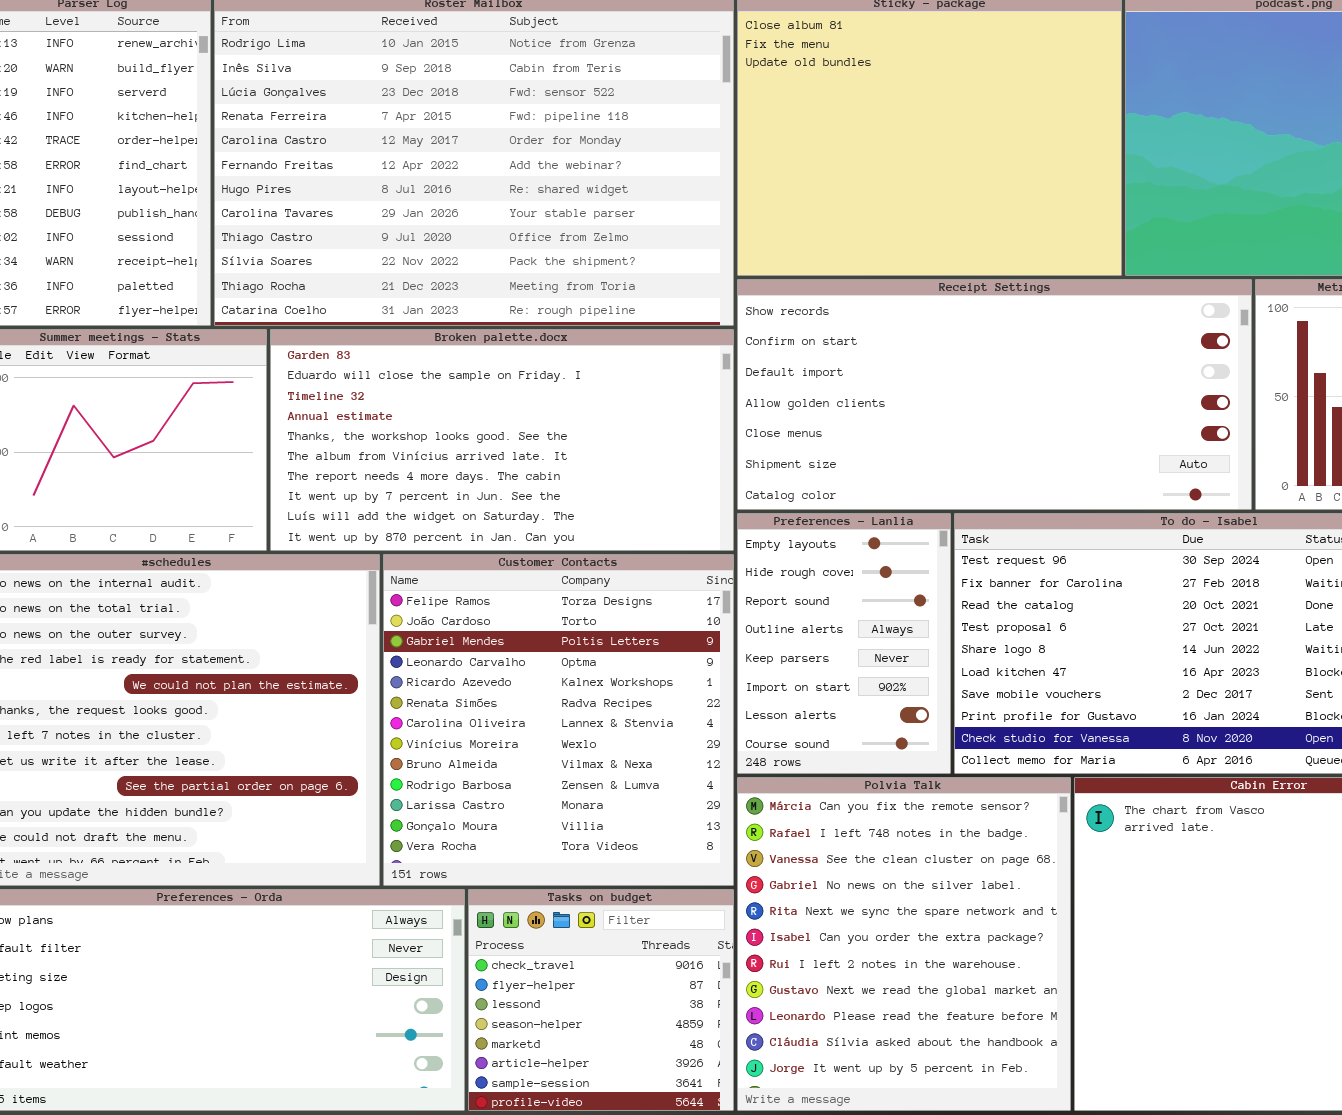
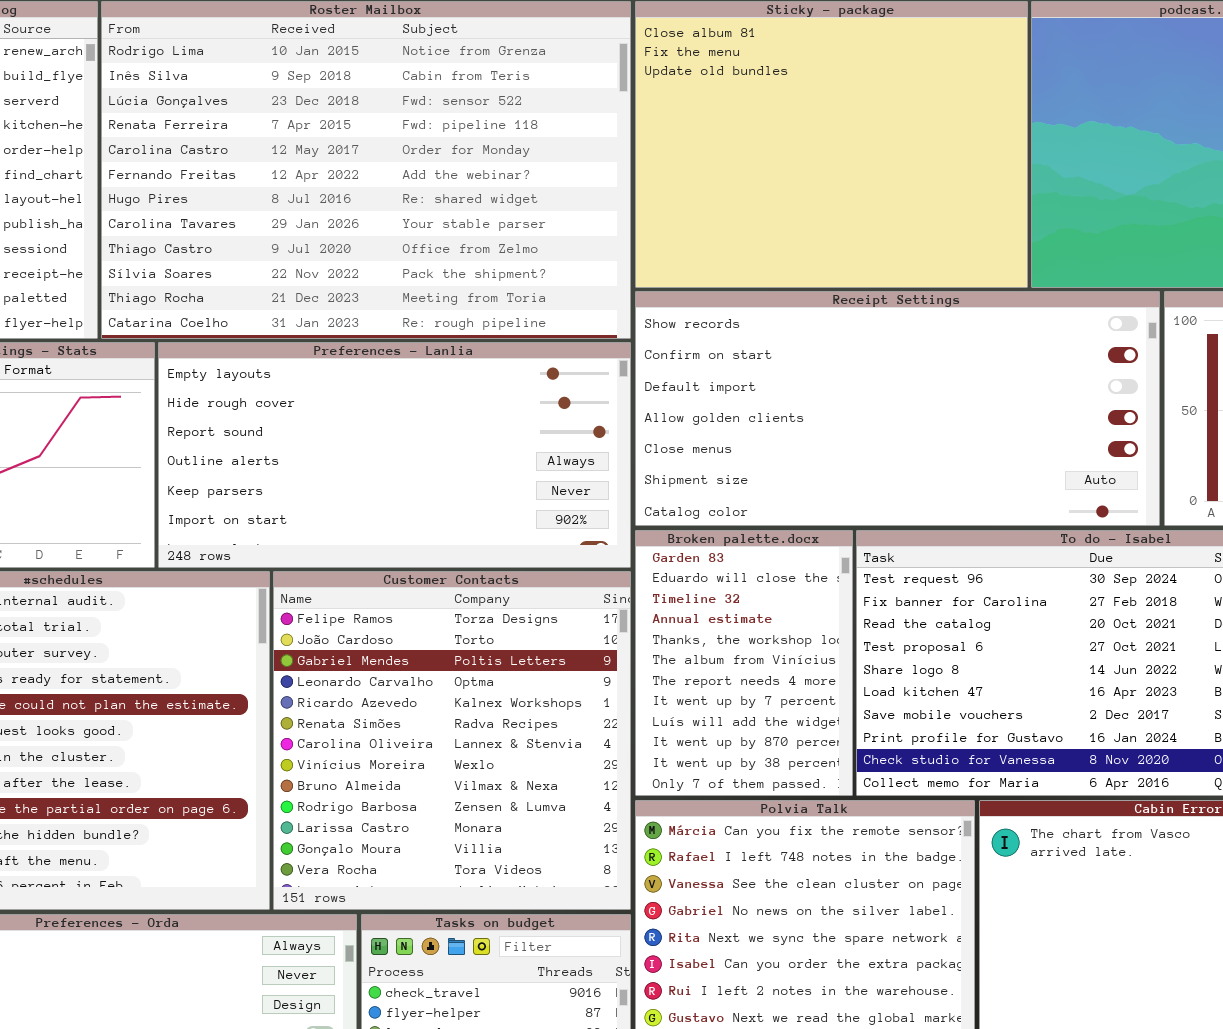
Broken palette.docx: [270,329,734,551] -> [635,530,853,796], moved, resized
Preferences - Lanlia: [737,513,951,774] -> [158,342,631,568], moved, resized

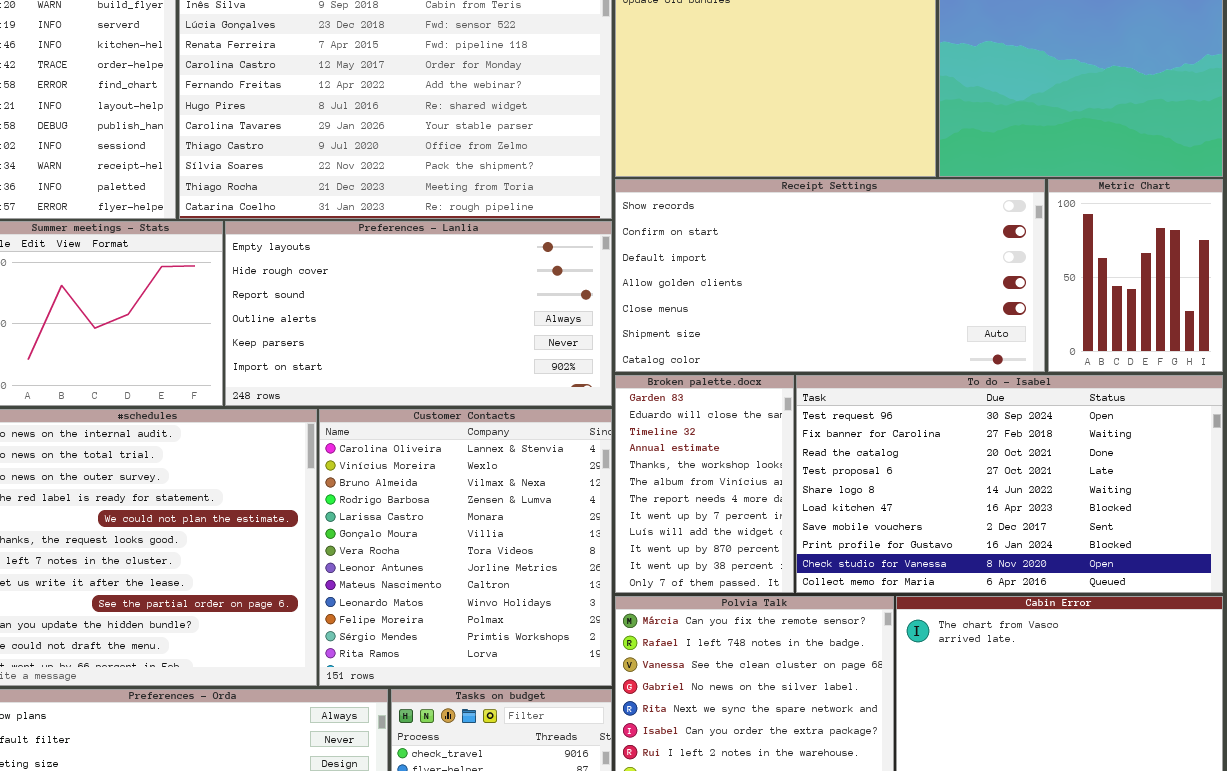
Customer Contacts: [273,571,631,910] -> [319,409,612,686], scrolled down 6 rows

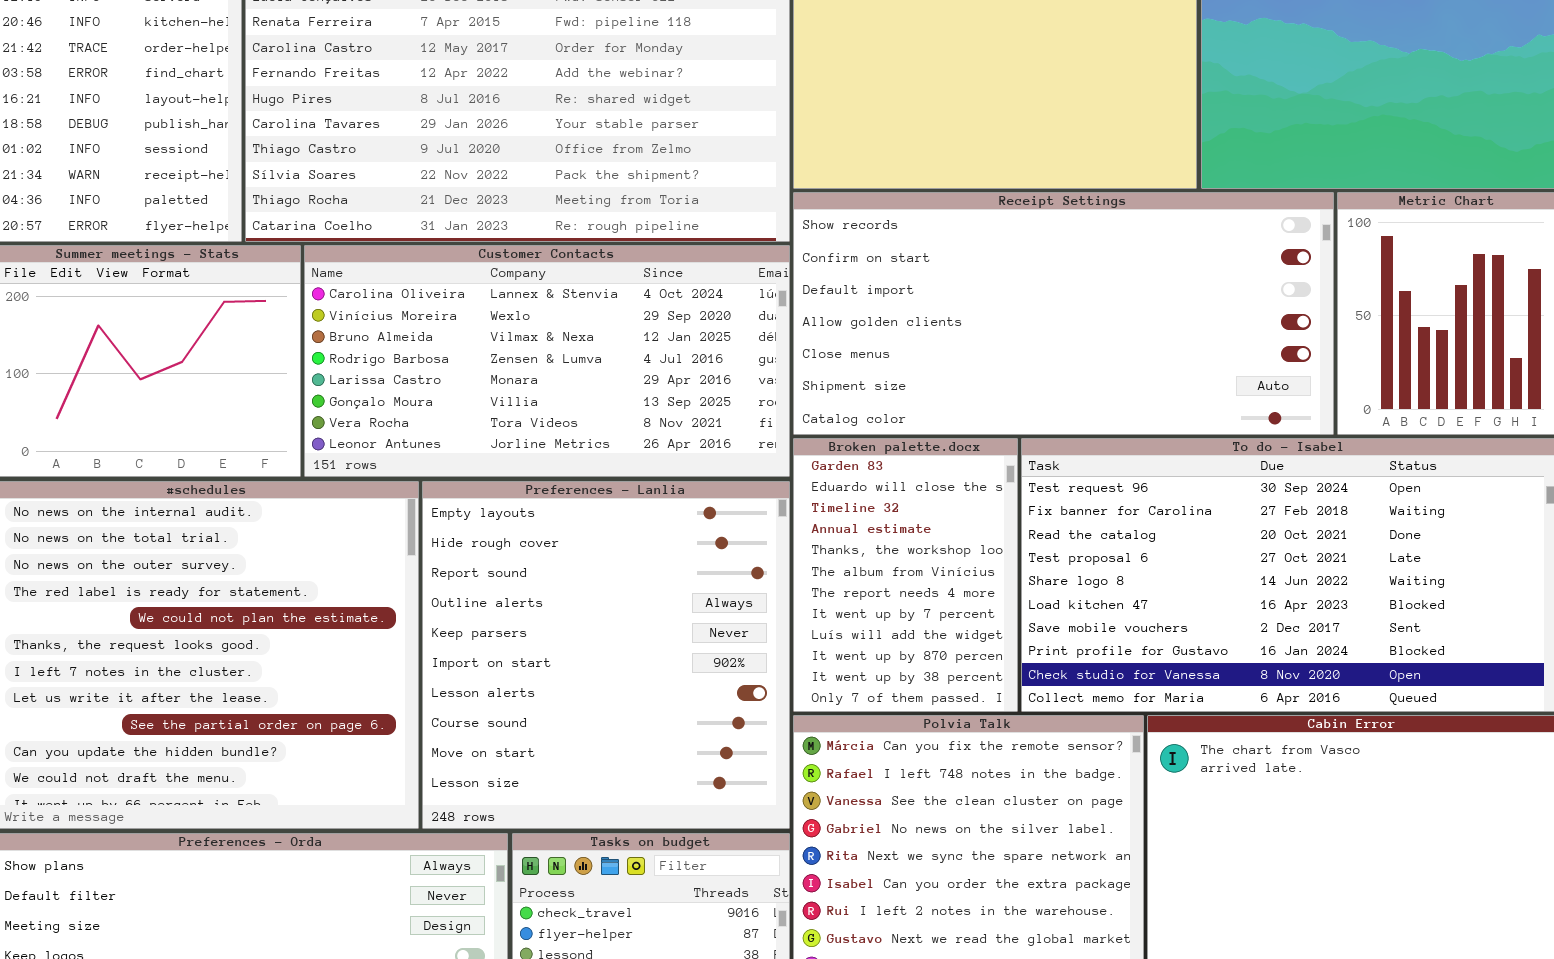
Preferences - Lanlia: [225,221,612,406] -> [422,481,790,829], moved, resized
Customer Contacts: [319,409,612,686] -> [304,245,790,477], moved, resized

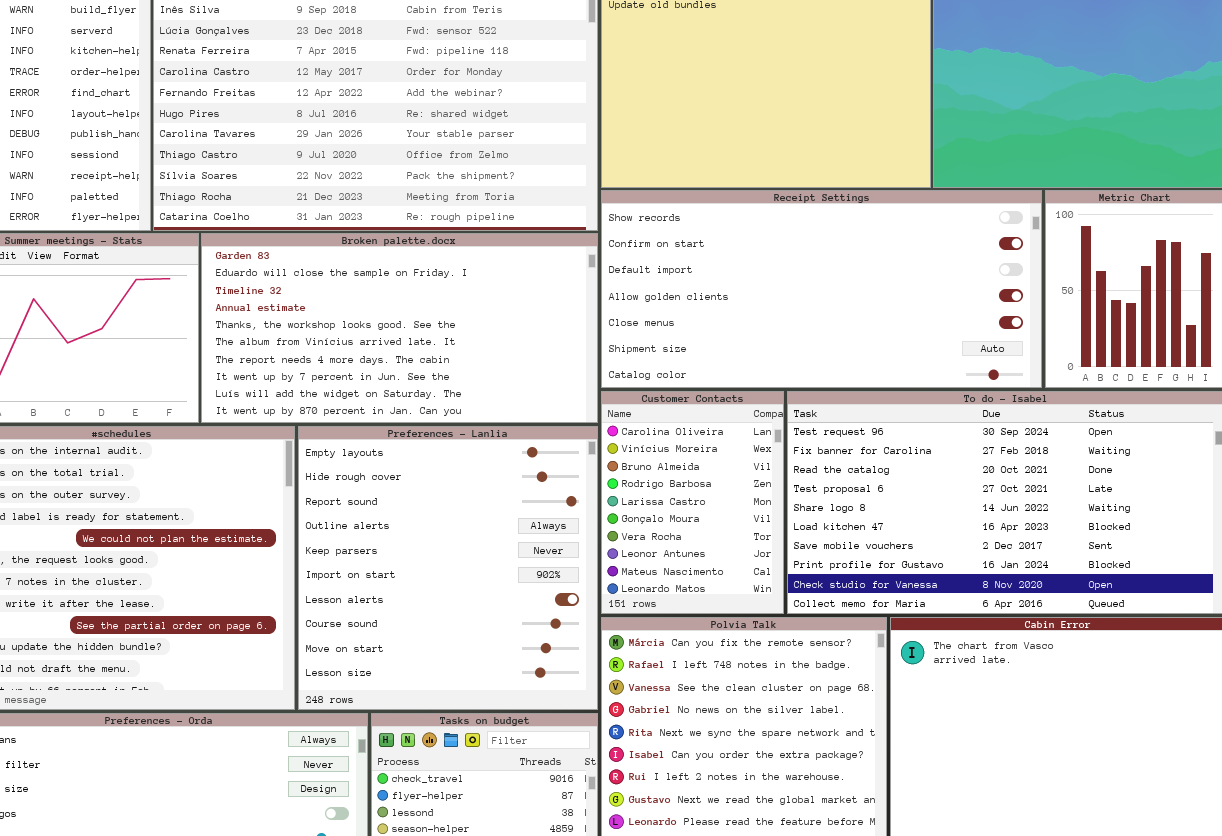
Customer Contacts: [304,245,790,477] -> [601,391,784,614], moved, resized
Broken palette.docx: [793,438,1018,712] -> [201,233,598,423], moved, resized

